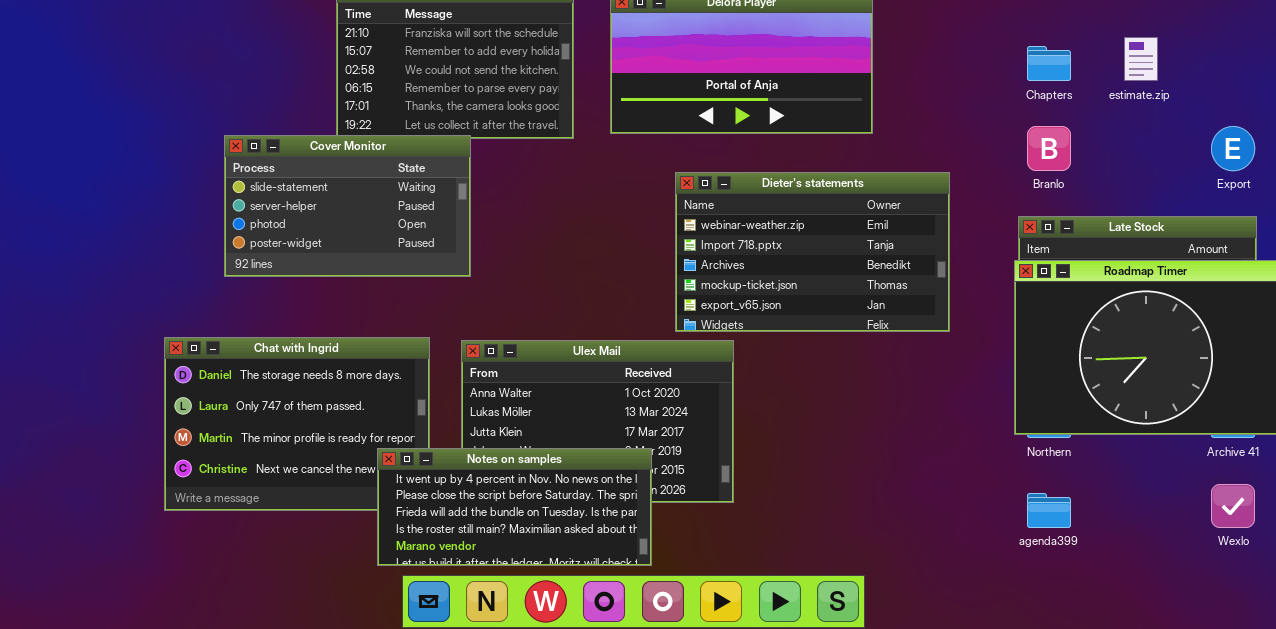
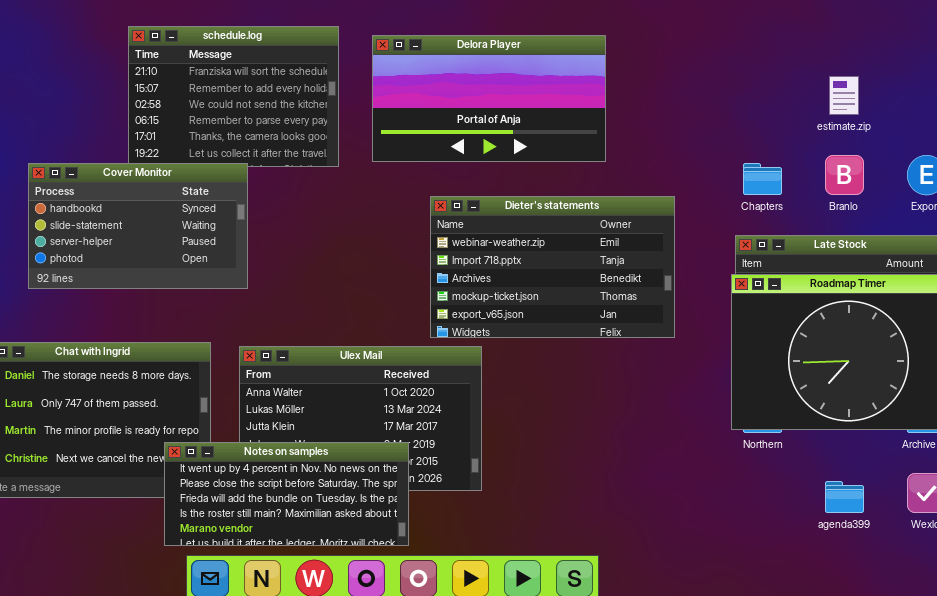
Chapters: [1027,46,1071,81] -> [743,163,782,195], moved
Branlo: [1027,126,1071,171] -> [825,155,864,195], moved
Cover Monitor: [224,135,471,277] -> [28,163,248,289], scrolled up 1 row
agenda399: [1027,493,1071,528] -> [825,481,864,513], moved

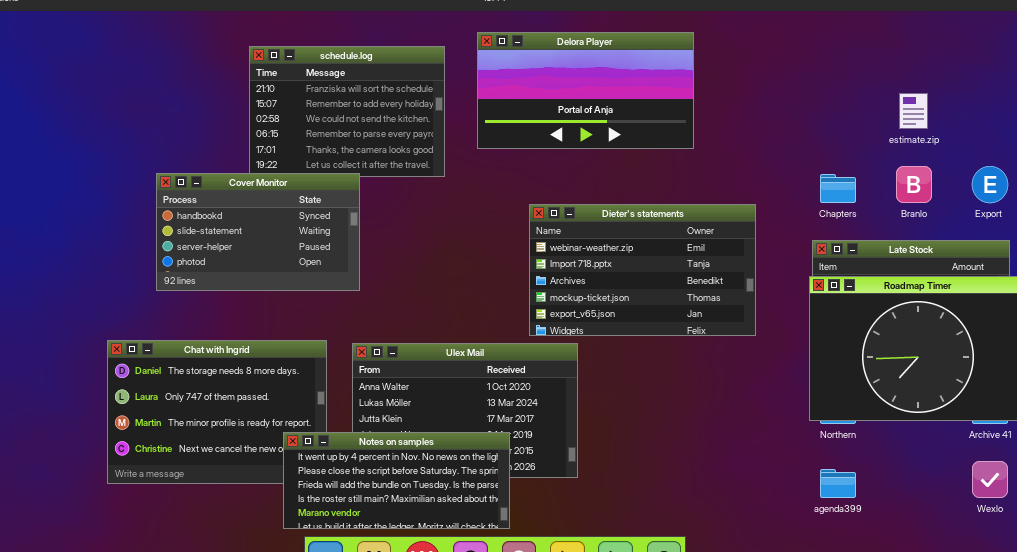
Delora Player: [372,35,606,162] -> [477,32,694,149], moved
agenda399: [825,481,864,513] -> [820,469,856,498], moved

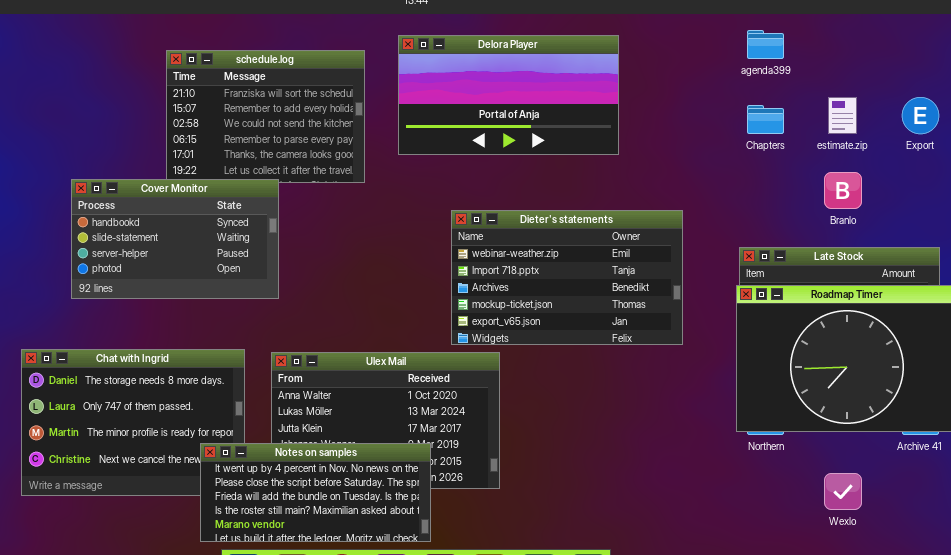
Export: [972,166,1008,203] -> [902,97,939,134], moved
Chapters: [820,174,856,203] -> [747,105,784,134], moved
Wexlo: [972,461,1008,498] -> [824,473,862,510], moved
agenda399: [820,469,856,498] -> [747,30,784,59], moved

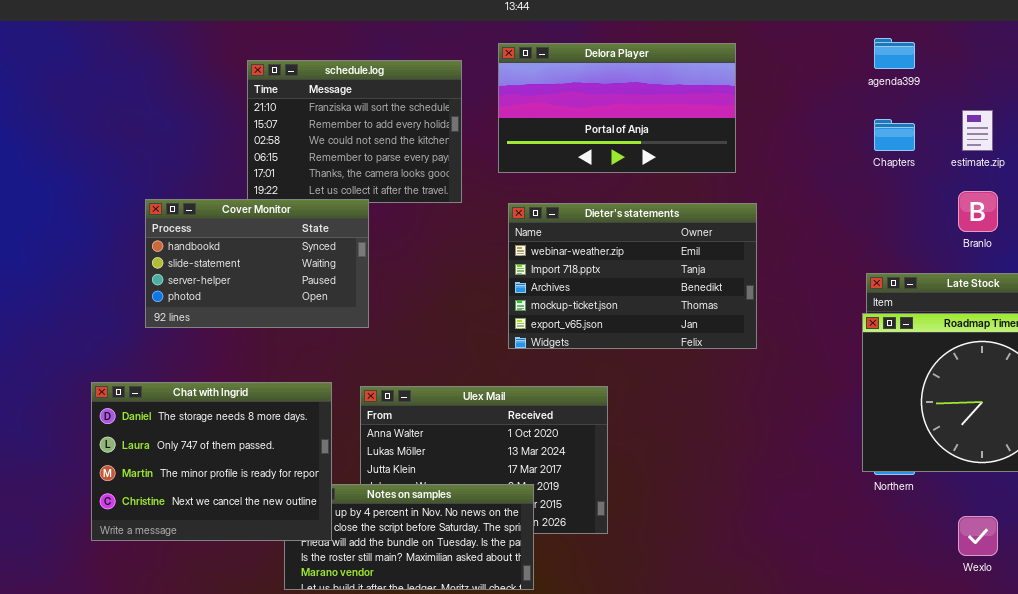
Dieter's statements: [451,210,683,345] -> [508,203,757,349], moved
Chat with Ingrid: [21,349,245,496] -> [91,382,332,541], raised

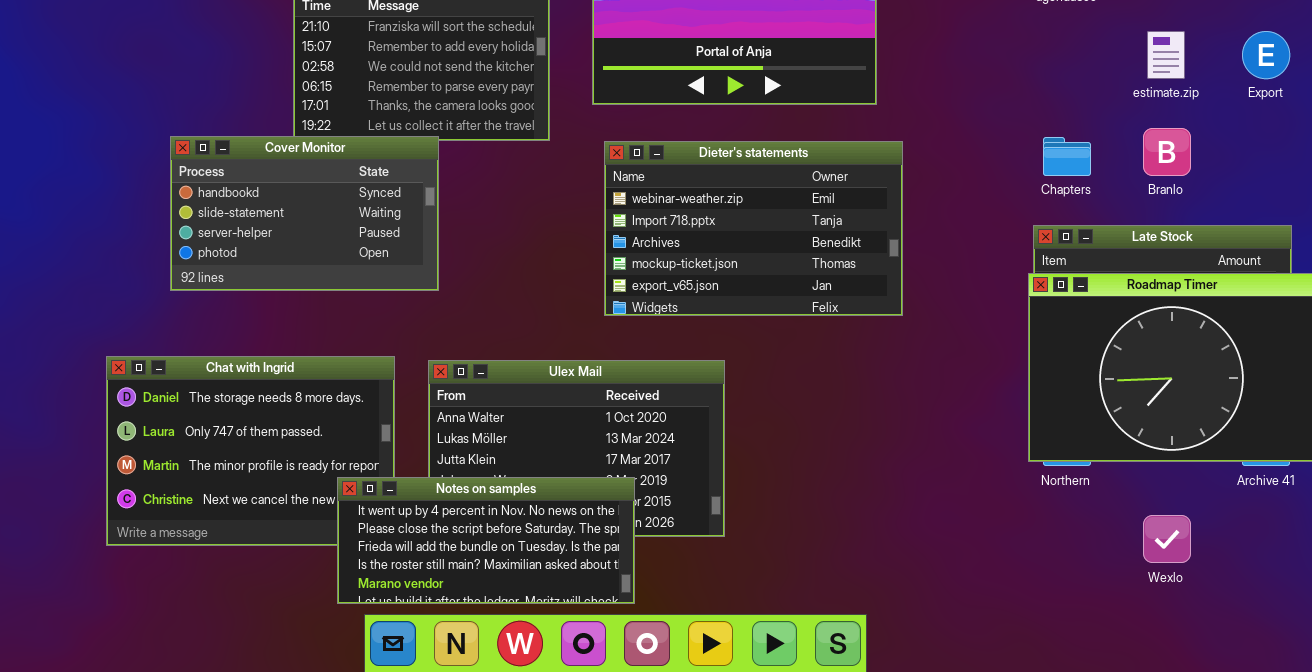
Chapters: [874,119,915,151] -> [1043,137,1091,176], moved
Notes on samples: [284,484,534,590] -> [337,477,635,604], raised

